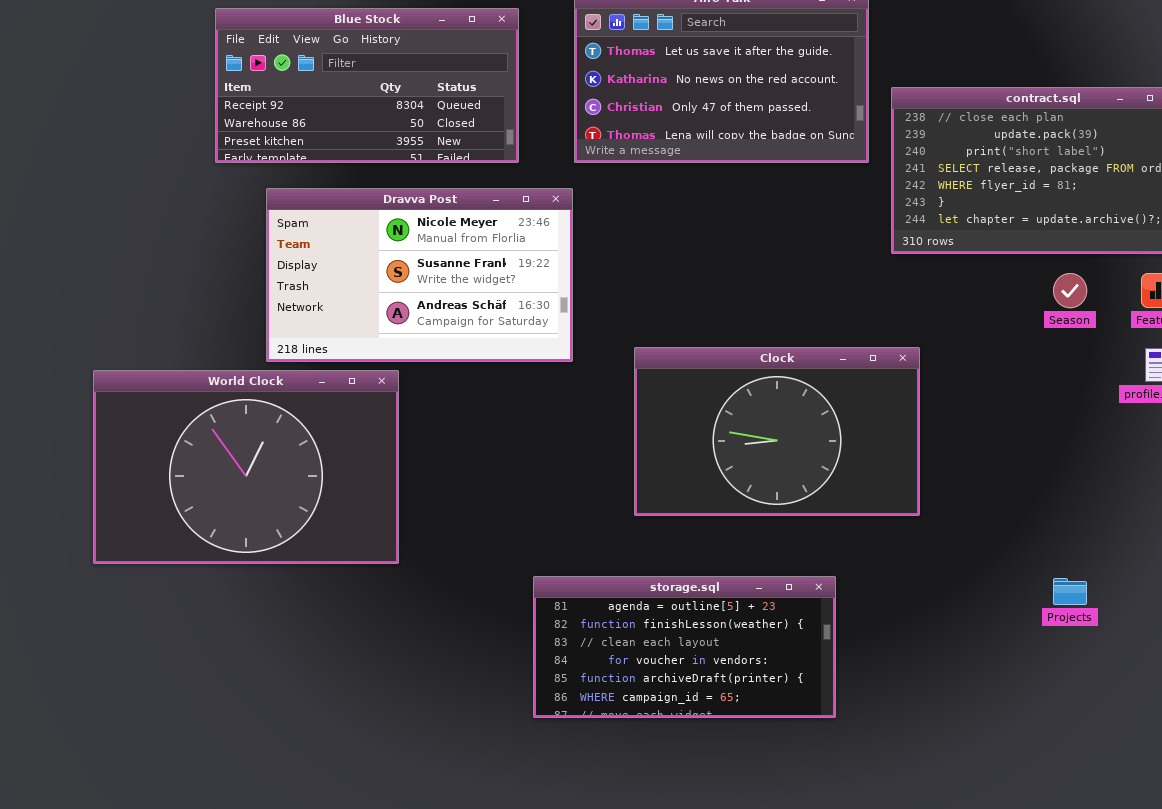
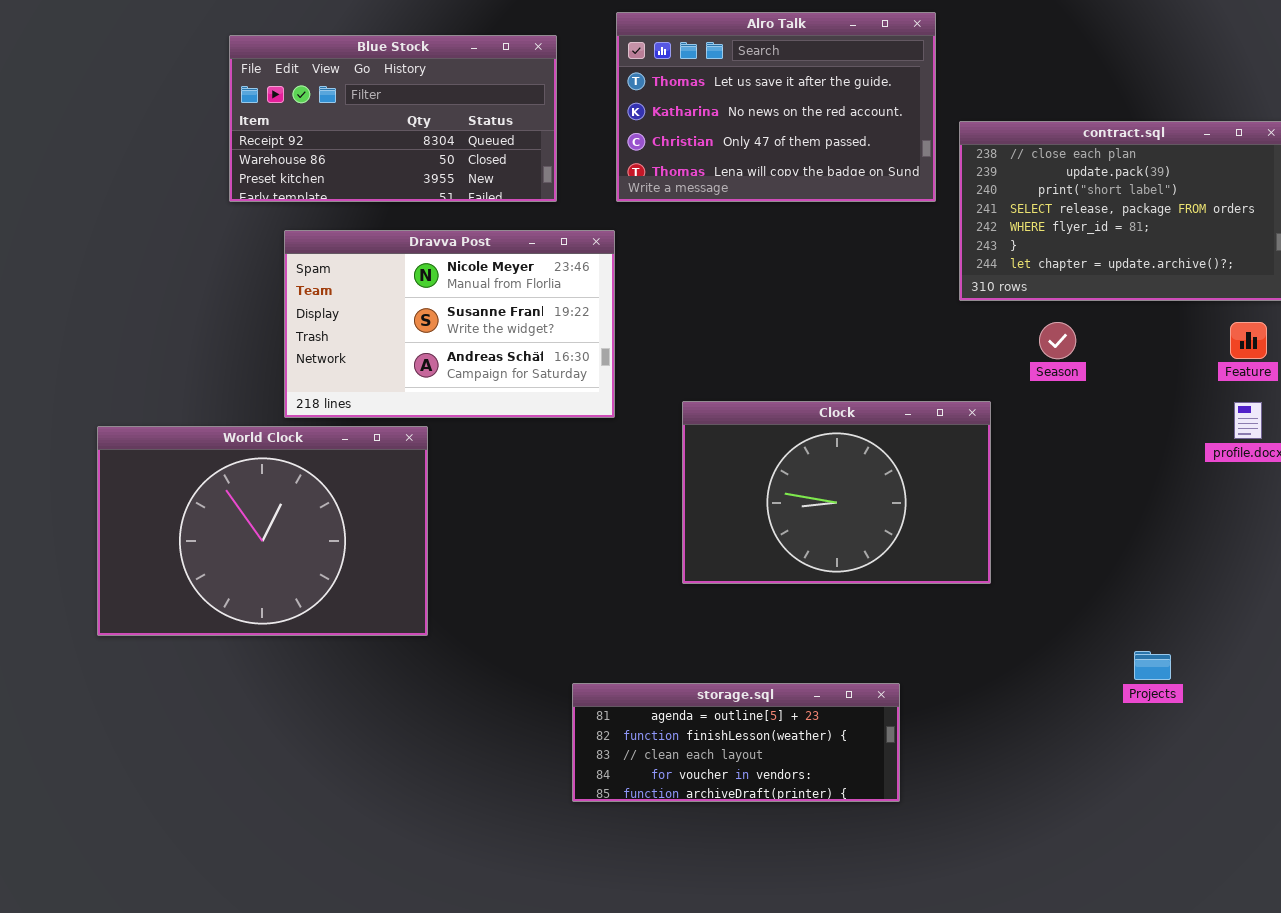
Season: [1053,273,1087,308] -> [1039,322,1076,359], moved
storage.sql: [533,576,836,718] -> [572,683,900,802], resized

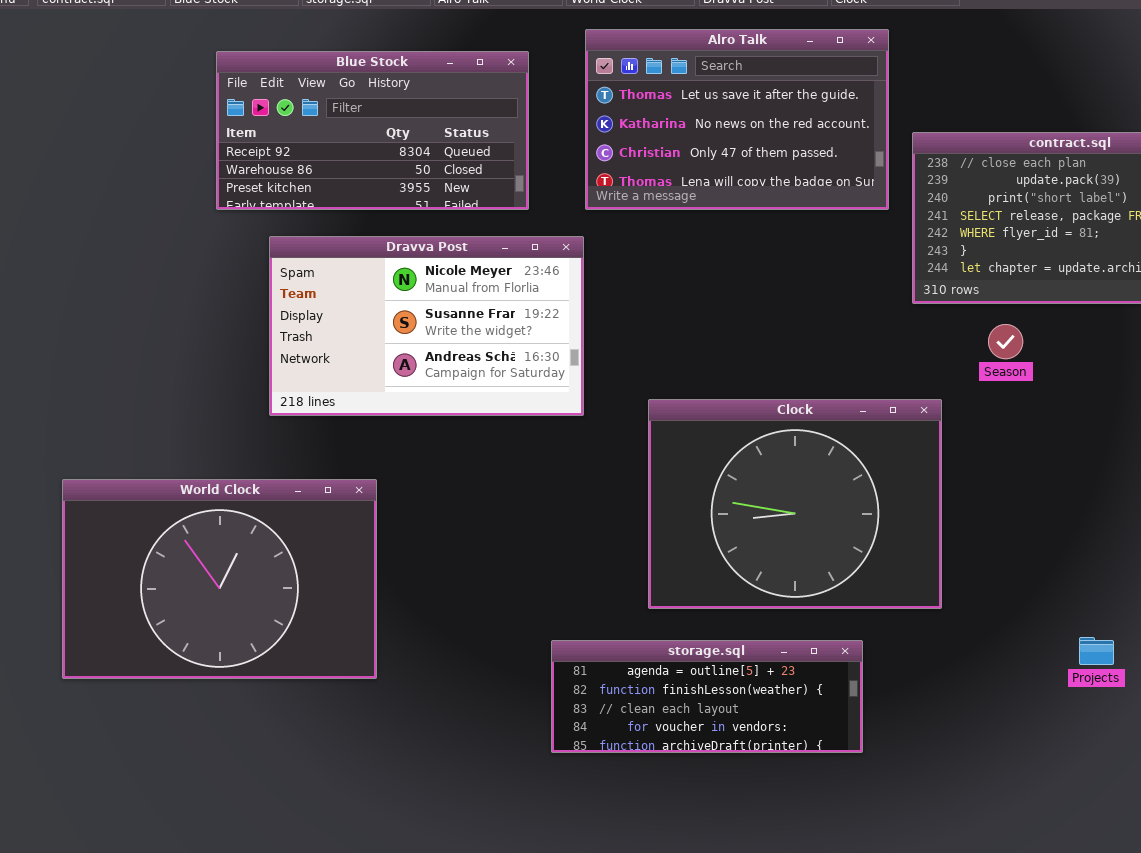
Clock: [682,401,991,584] -> [648,399,942,609], resized
World Clock: [97,426,428,636] -> [62,479,377,679], moved
storage.sql: [572,683,900,802] -> [551,640,863,753], moved

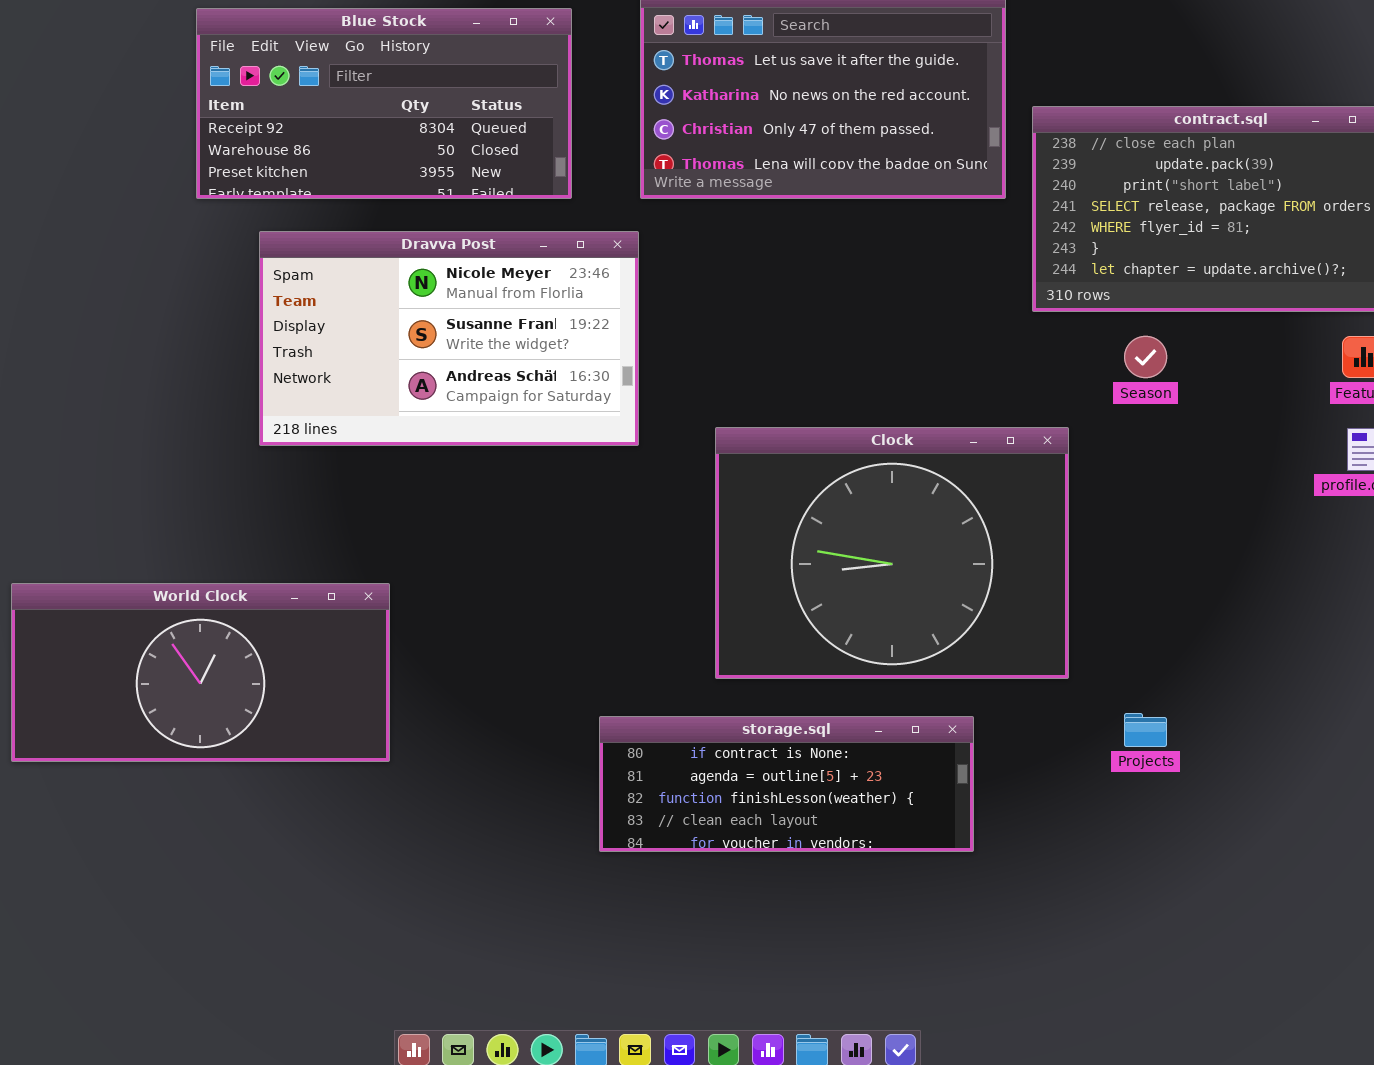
World Clock: [62,479,377,679] -> [11,583,390,762], resized
Projects: [1079,637,1114,665] -> [1124,713,1167,747], moved
storage.sql: [551,640,863,753] -> [599,716,974,852], scrolled up 1 row

